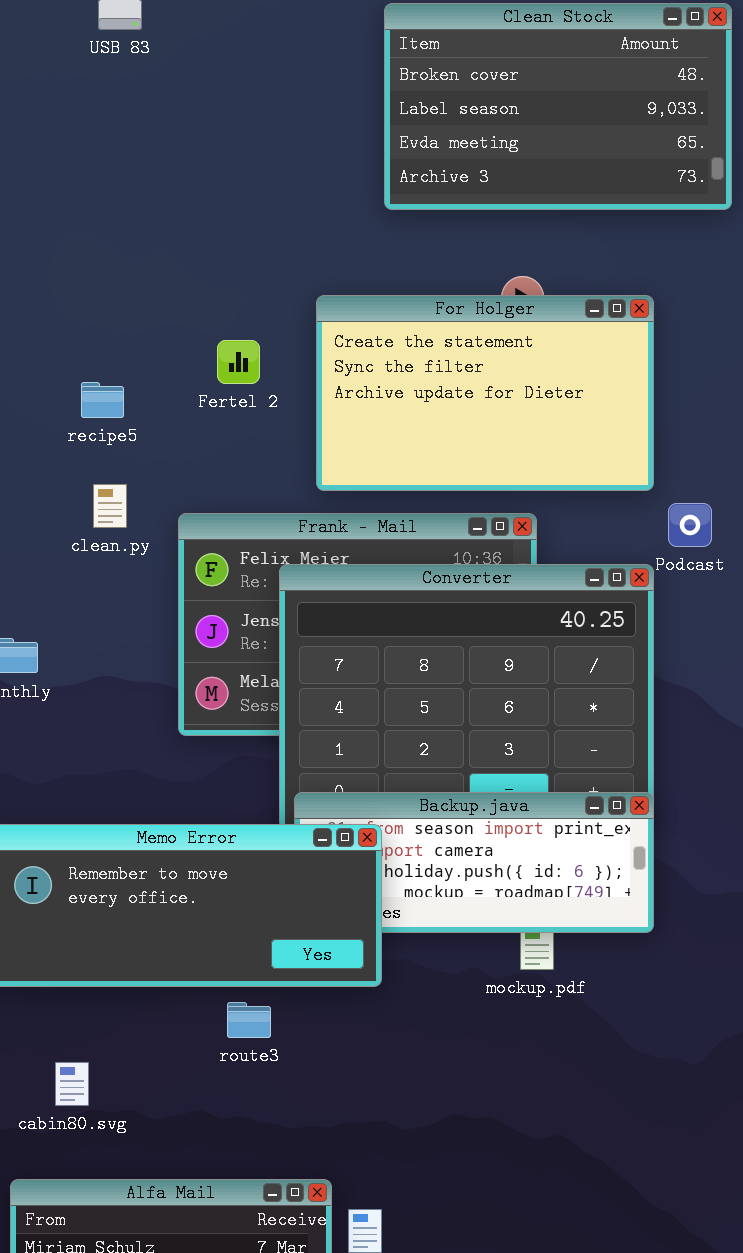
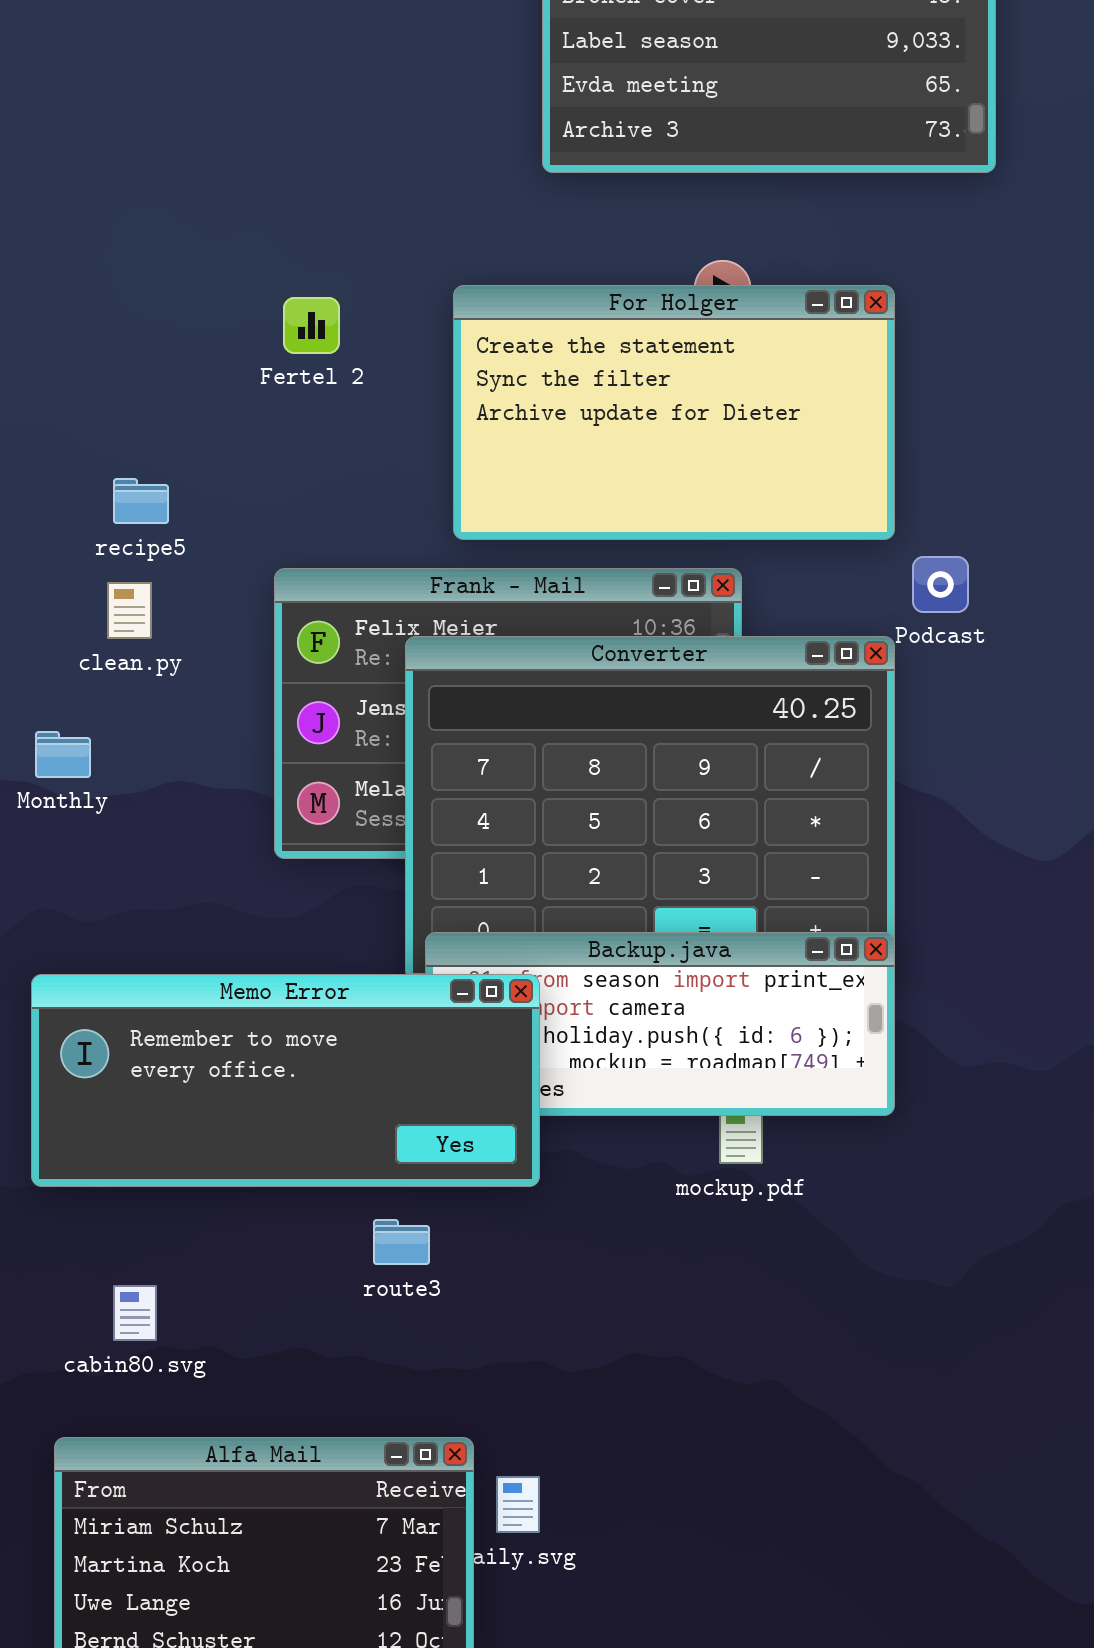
Fertel 2: [217,340,260,384] -> [283,297,340,354], moved
recipe5: [81,382,124,418] -> [113,478,169,524], moved
clean.py: [93,484,127,528] -> [107,582,152,639], moved
route3: [227,1002,271,1038] -> [373,1219,430,1265], moved

